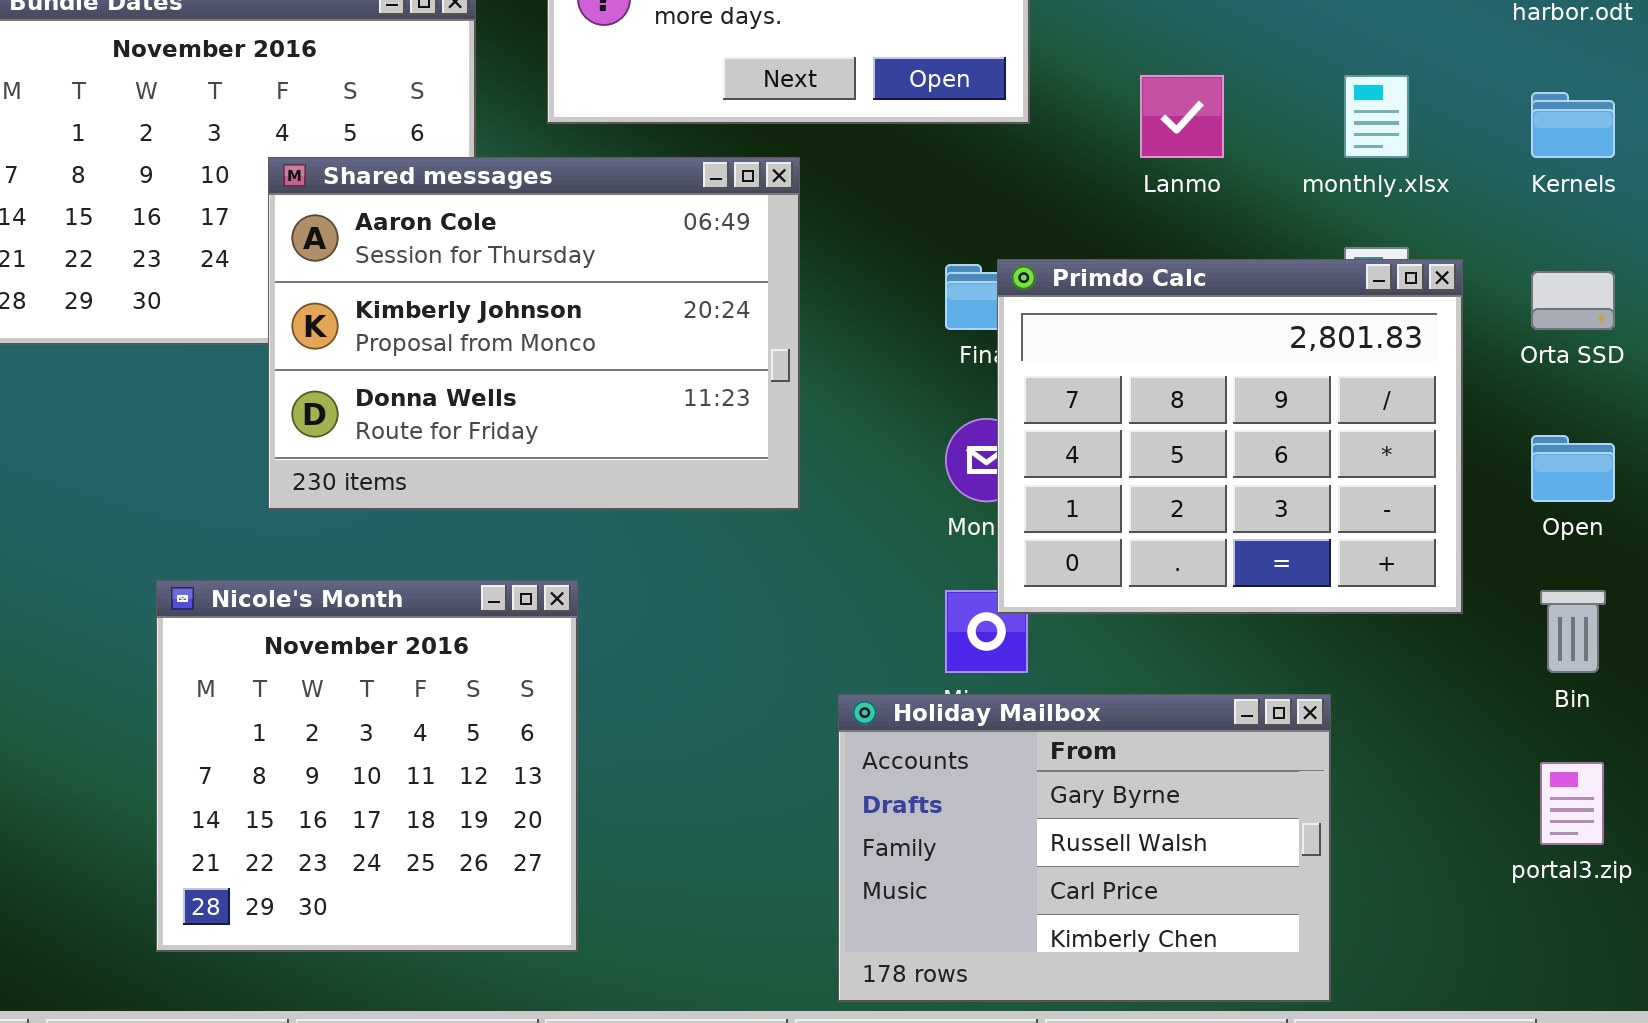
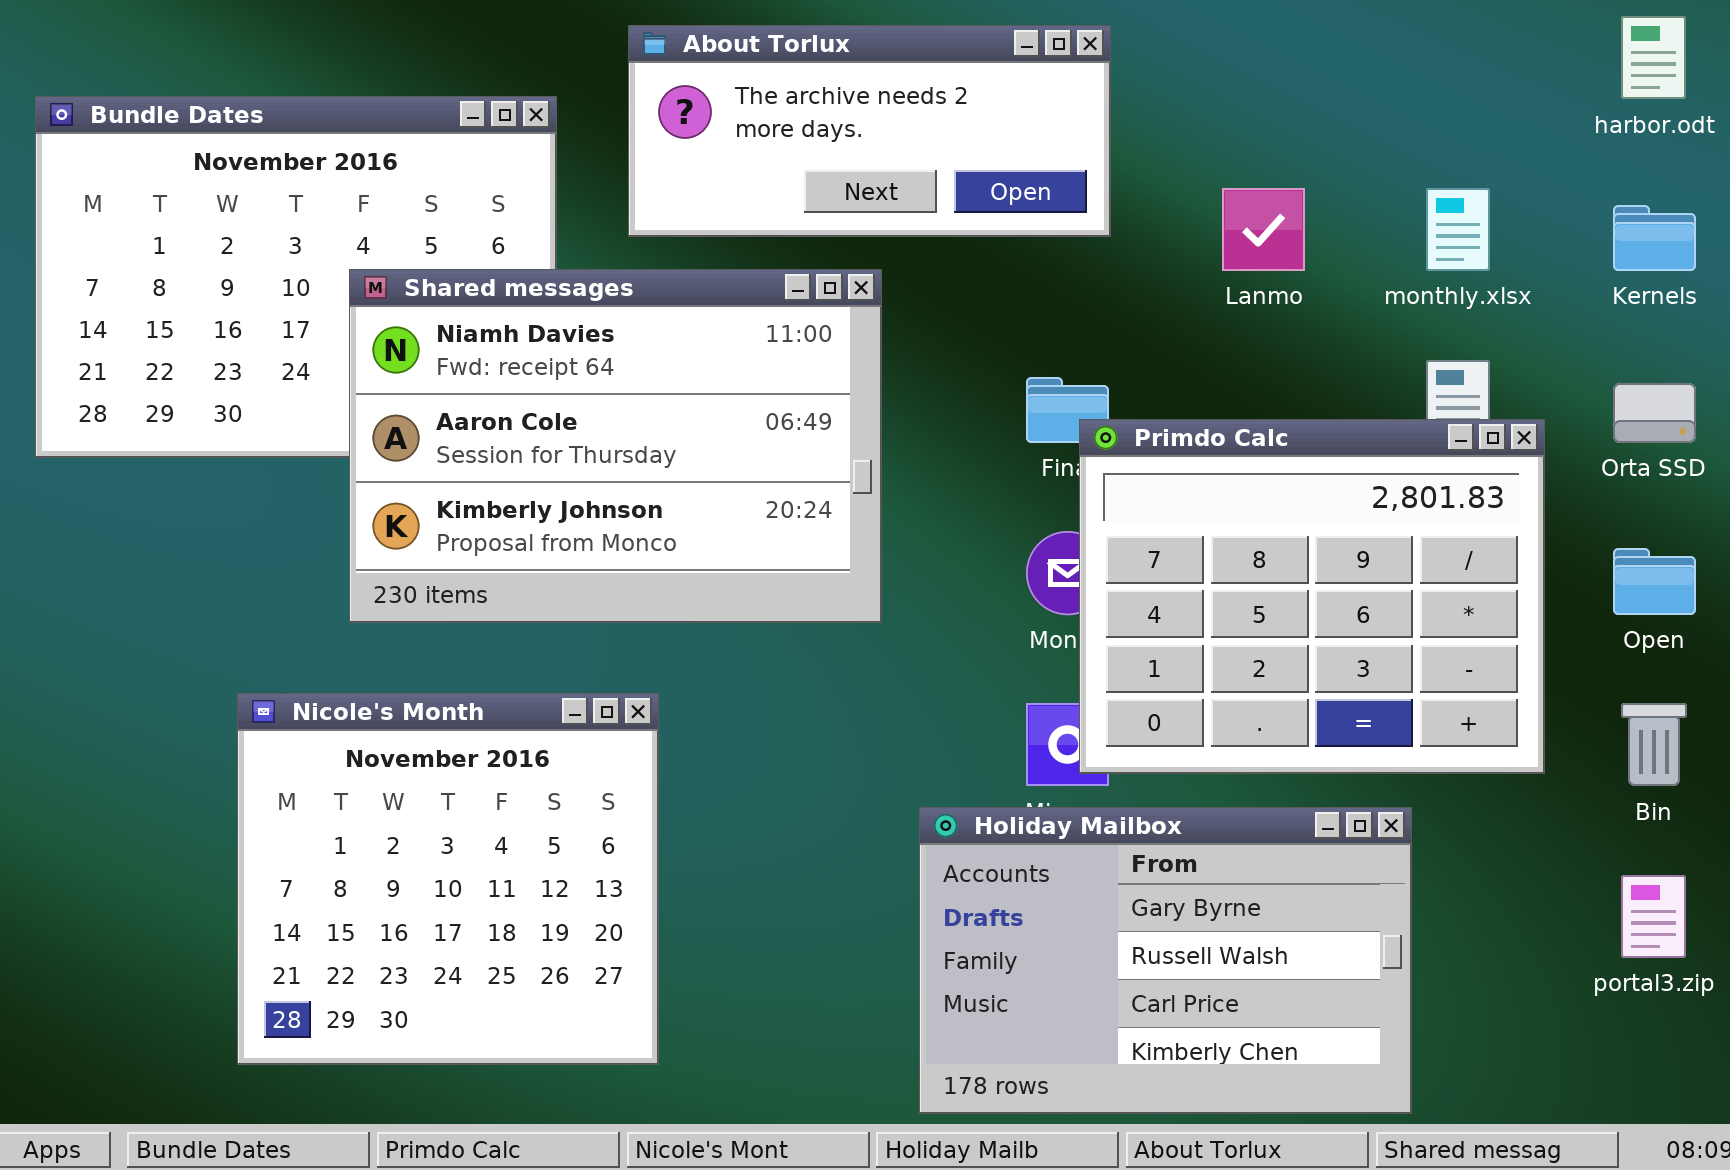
Shared messages: [268,157,800,510] -> [349,269,882,623], scrolled up 1 row
Primdo Calc: [997,259,1463,614] -> [1079,419,1545,774], moved

